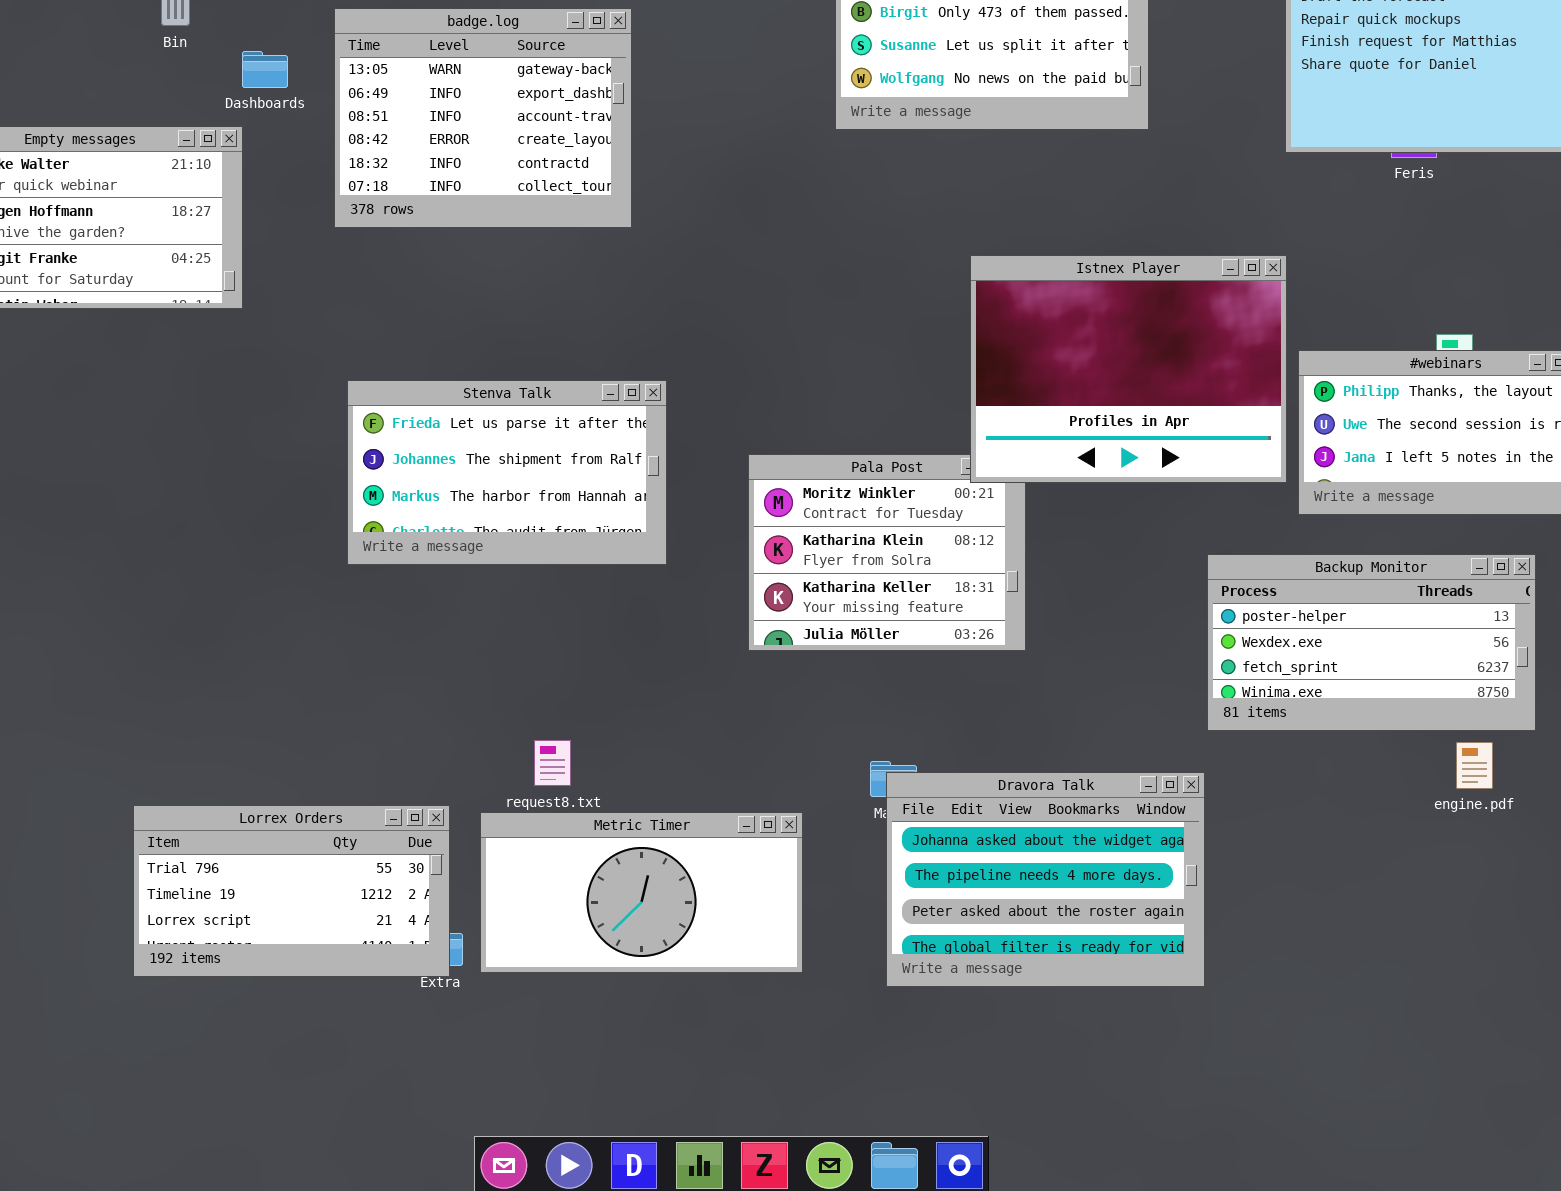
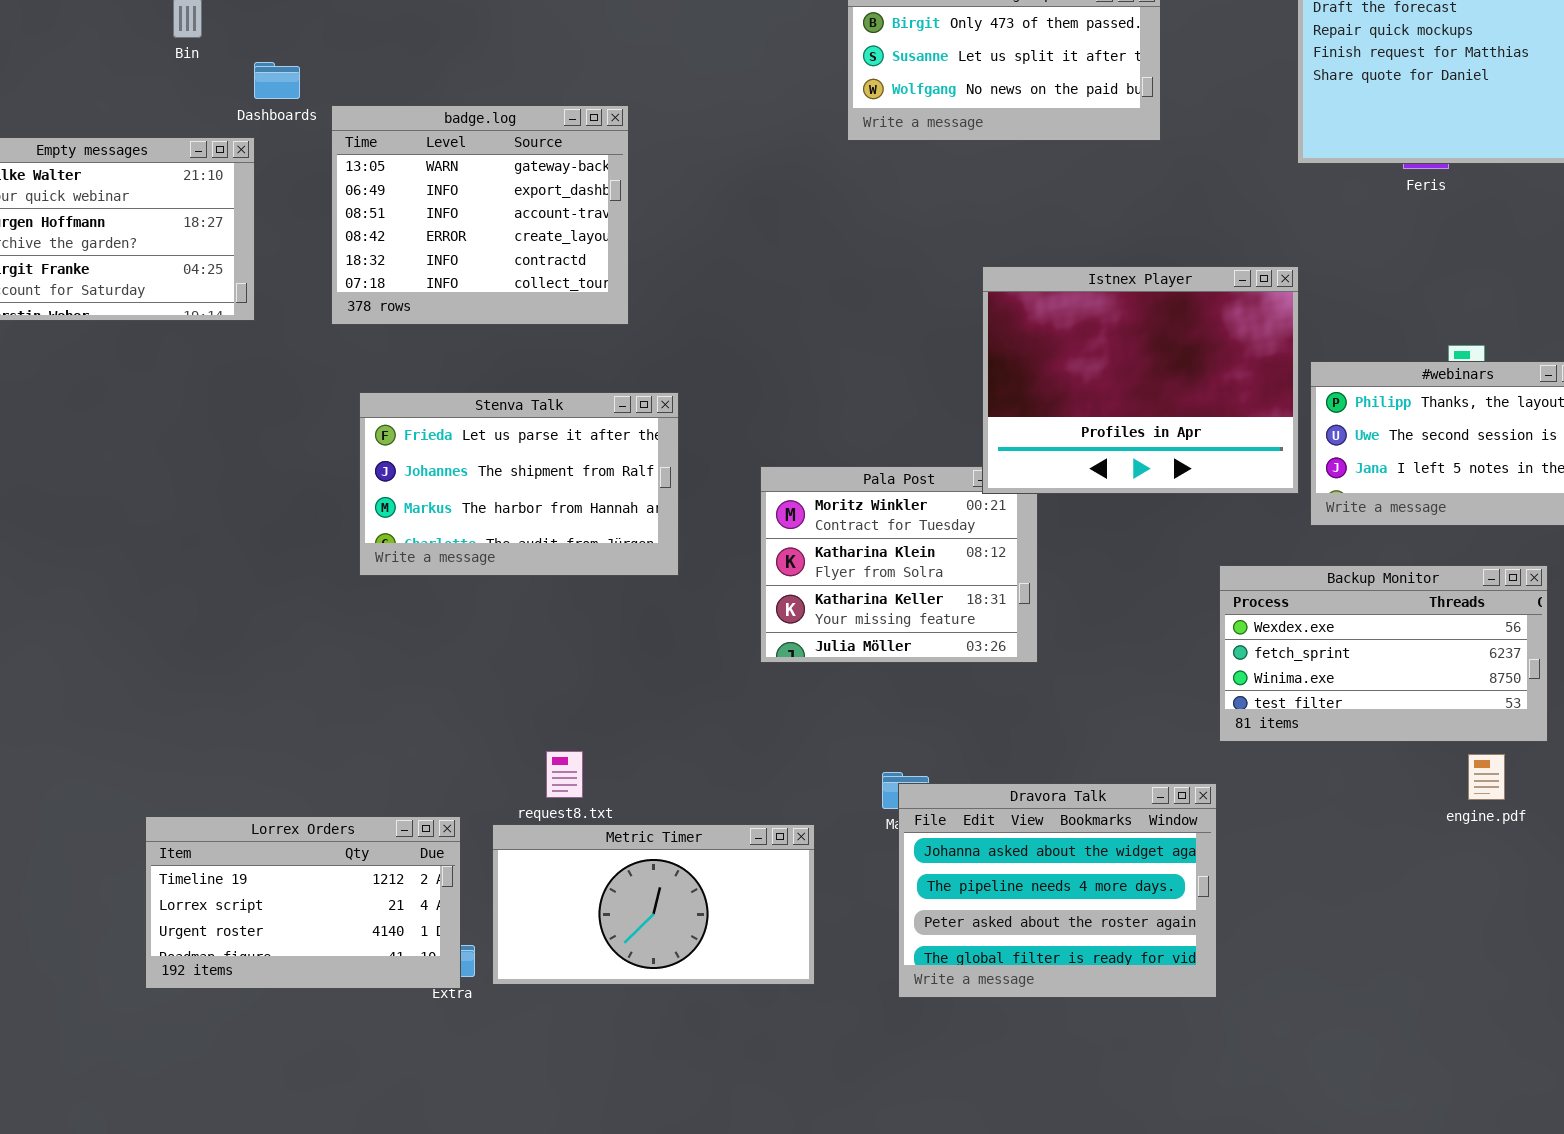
badge.log: [334,8,632,228] -> [331,105,629,325], moved
Backup Monitor: [1207,554,1536,731] -> [1219,565,1548,742], scrolled down 1 row
Lorrex Orders: [133,805,450,977] -> [145,816,461,989], scrolled down 1 row

